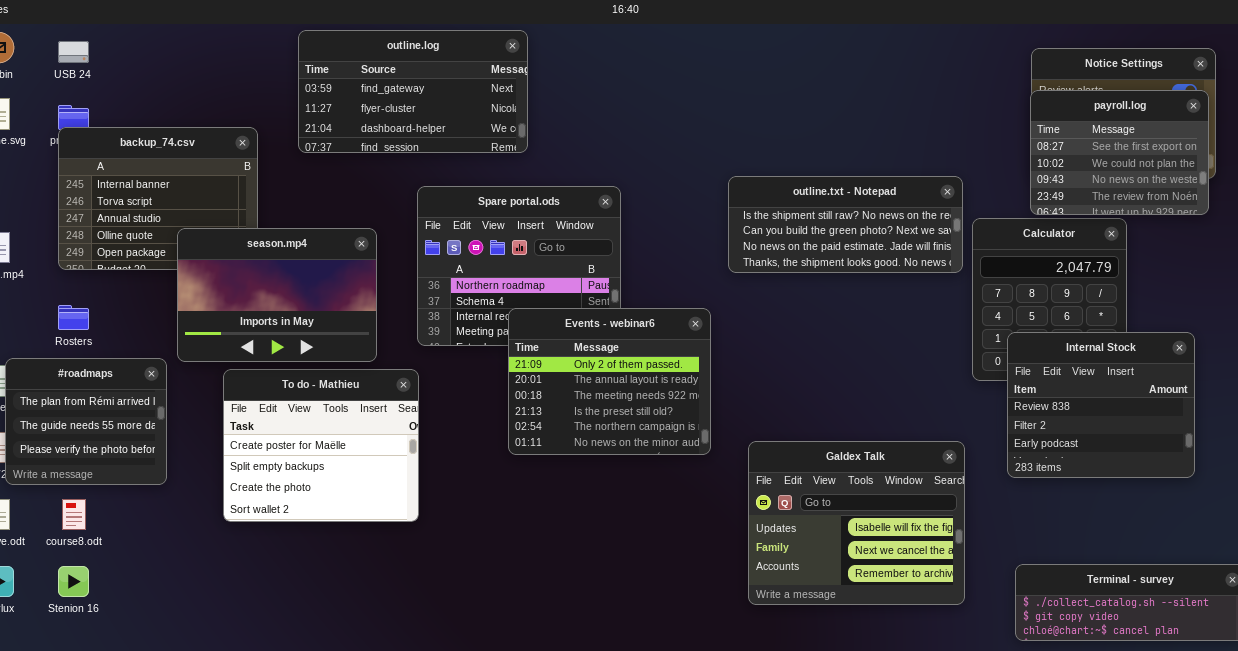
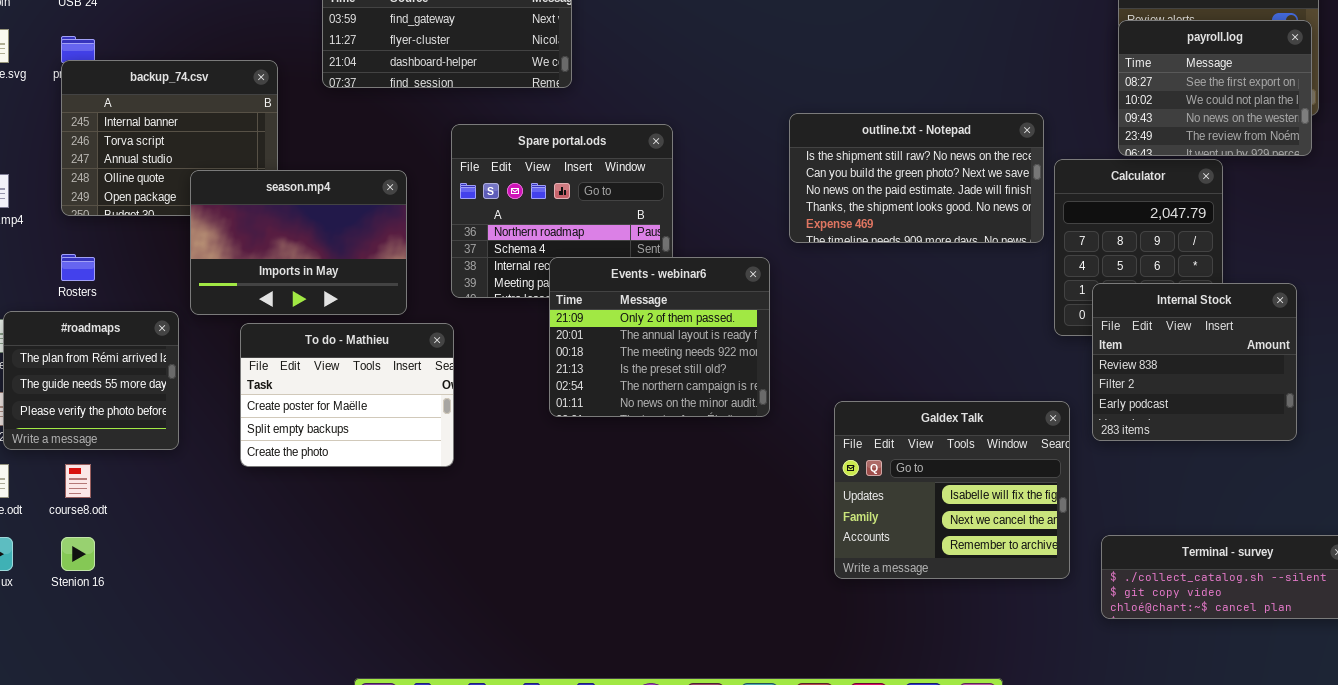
outline.txt - Notepad: [728,176,963,273] -> [789,113,1044,243], resized
To do - Mathieu: [223,369,419,522] -> [240,323,454,467], resized
Galdex Talk: [748,441,965,605] -> [834,401,1070,579], moved

